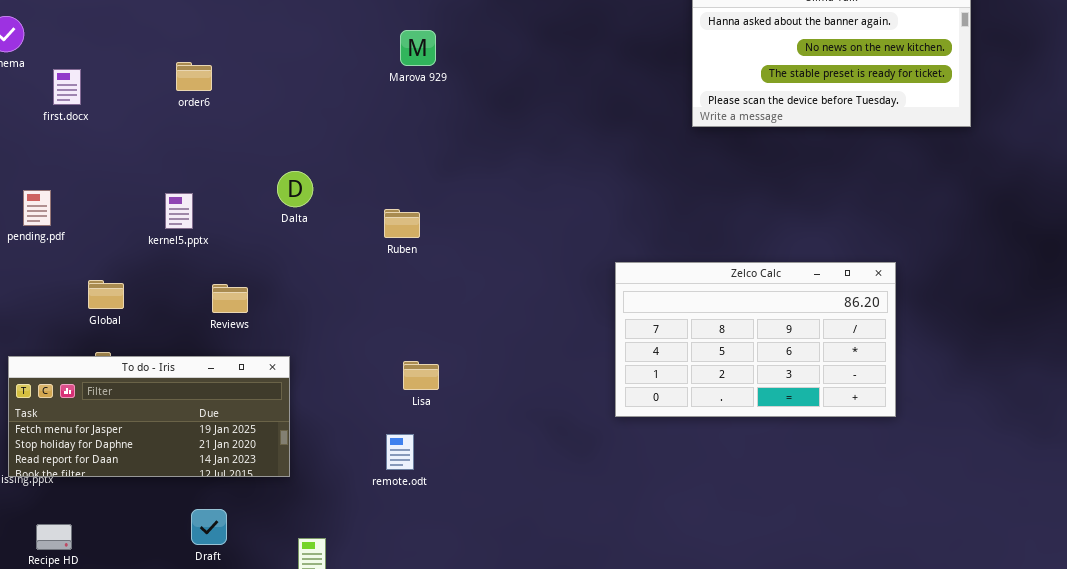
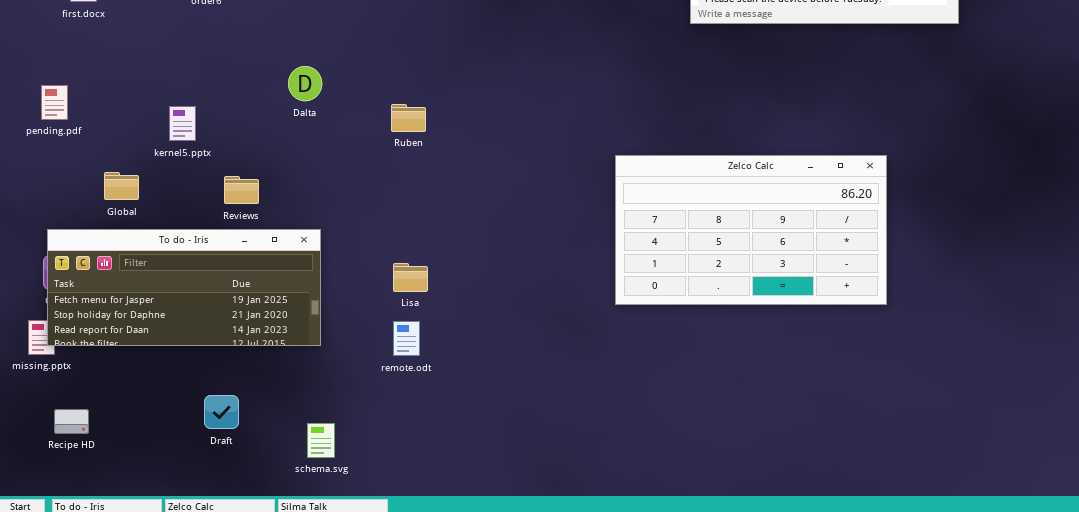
kernel5.pptx: [165,193,193,229] -> [169,106,196,141], moved
To do - Iris: [8,356,290,477] -> [47,229,321,346], moved
Lisa: [403,361,439,390] -> [393,263,428,292], moved

